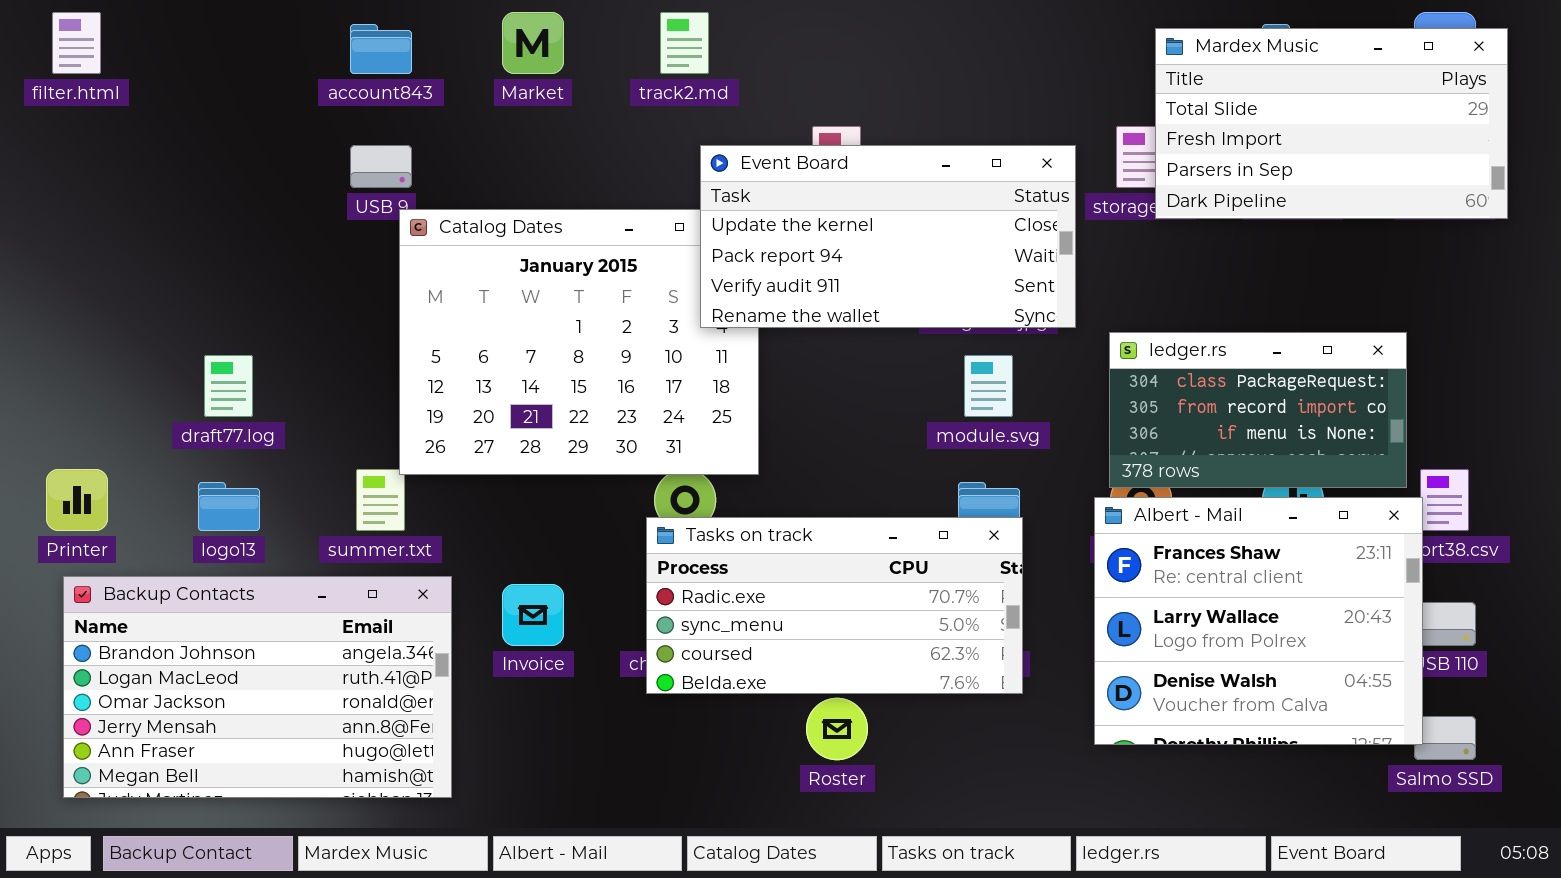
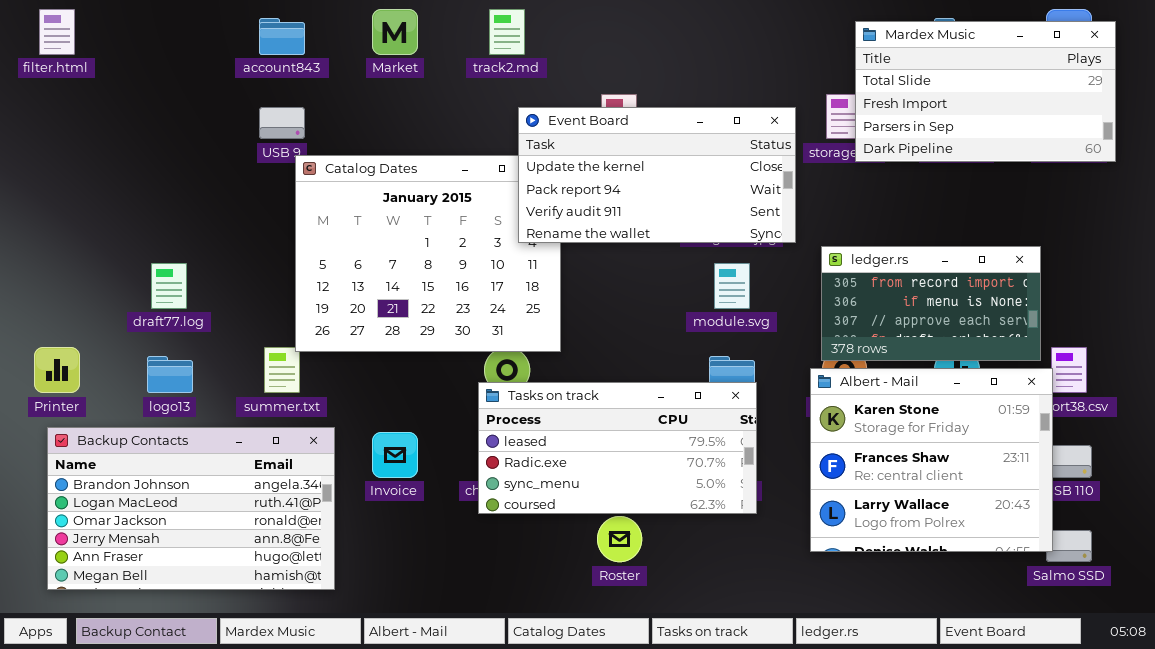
ledger.rs: [1109,332,1407,488] -> [821,246,1041,361], scrolled down 1 row
Albert - Mail: [1094,497,1423,745] -> [810,368,1053,552], scrolled up 1 row
Tasks on track: [646,517,1023,694] -> [478,382,757,514], scrolled up 1 row

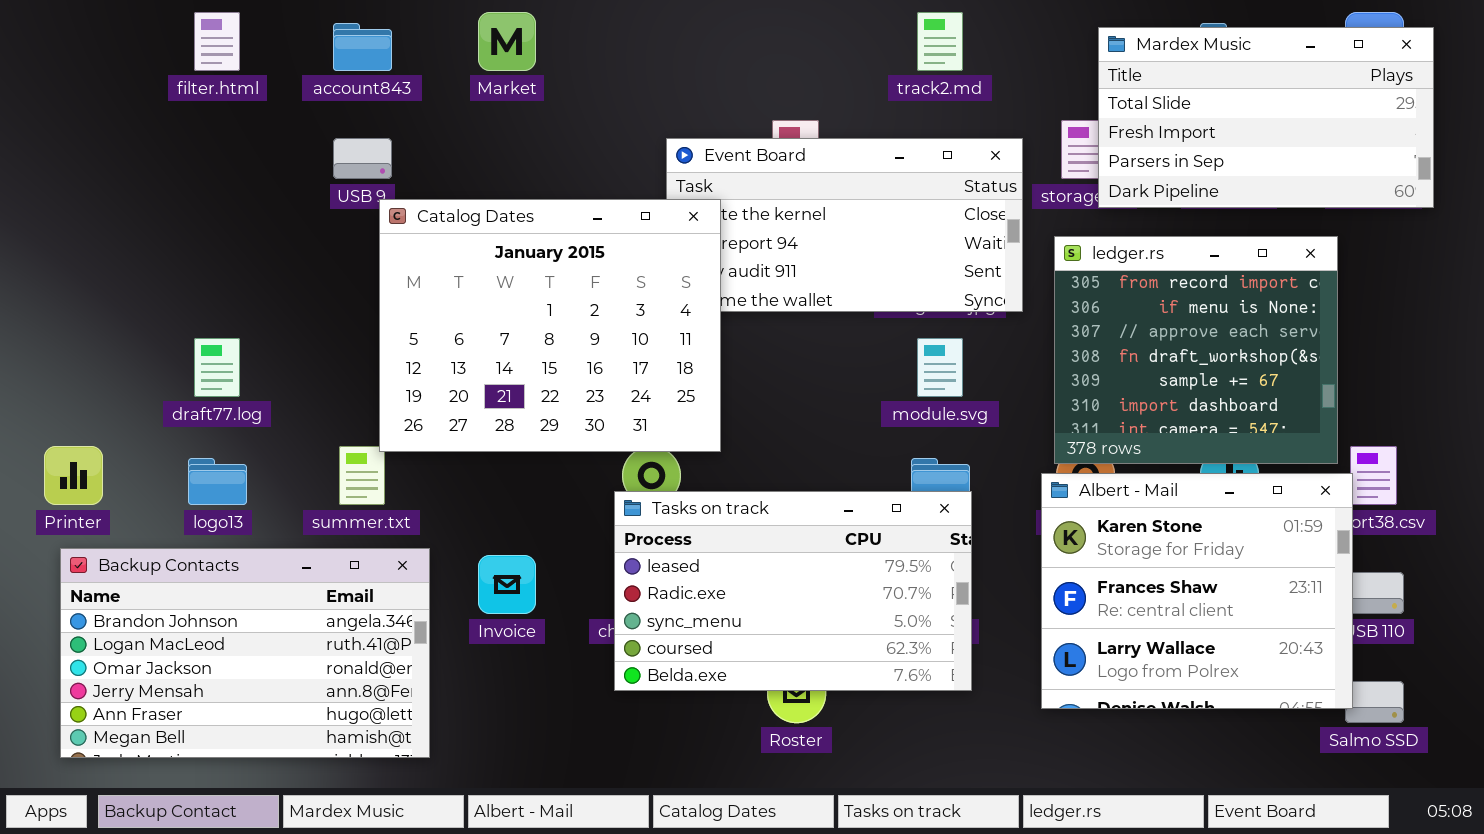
filter.html: [39,9,75,55] -> [194,12,240,71], moved
track2.md: [489,9,525,55] -> [917,12,963,71], moved
Catalog Dates: [295,155,561,352] -> [379,199,721,452], raised
ledger.rs: [821,246,1041,361] -> [1054,236,1338,464], resized
Tasks on track: [478,382,757,514] -> [614,491,972,691], resized

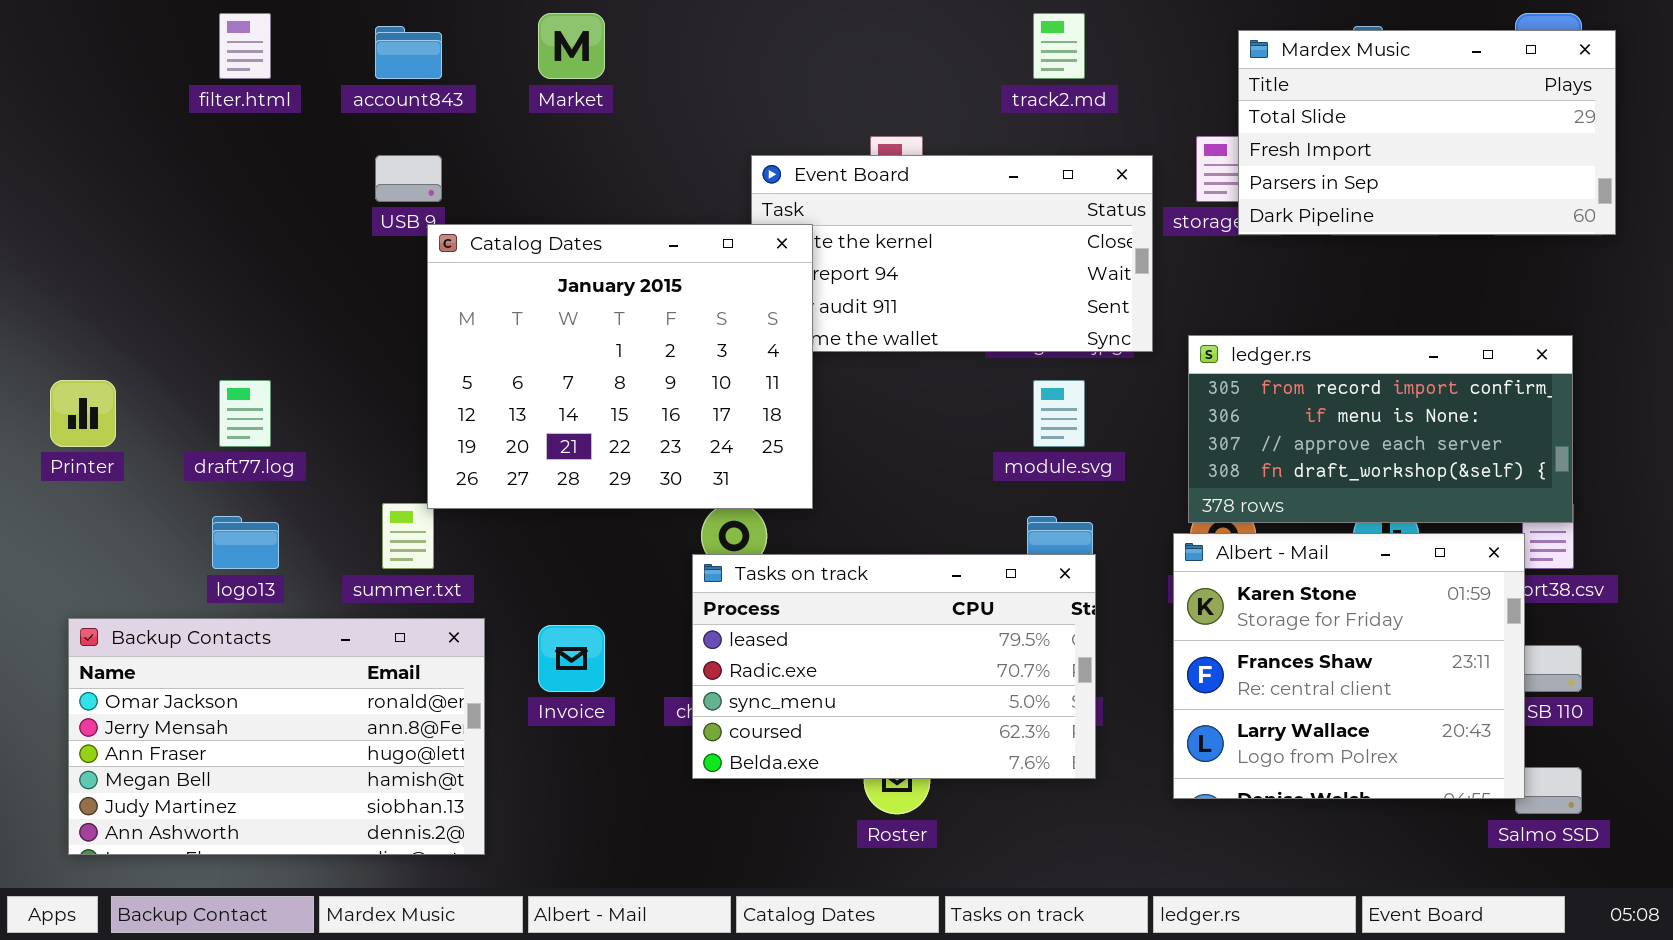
ledger.rs: [1054,236,1338,464] -> [1188,335,1573,523], resized
Printer: [44,446,103,505] -> [50,380,116,447], moved
Backup Contacts: [60,548,430,758] -> [68,618,485,855], scrolled down 2 rows

